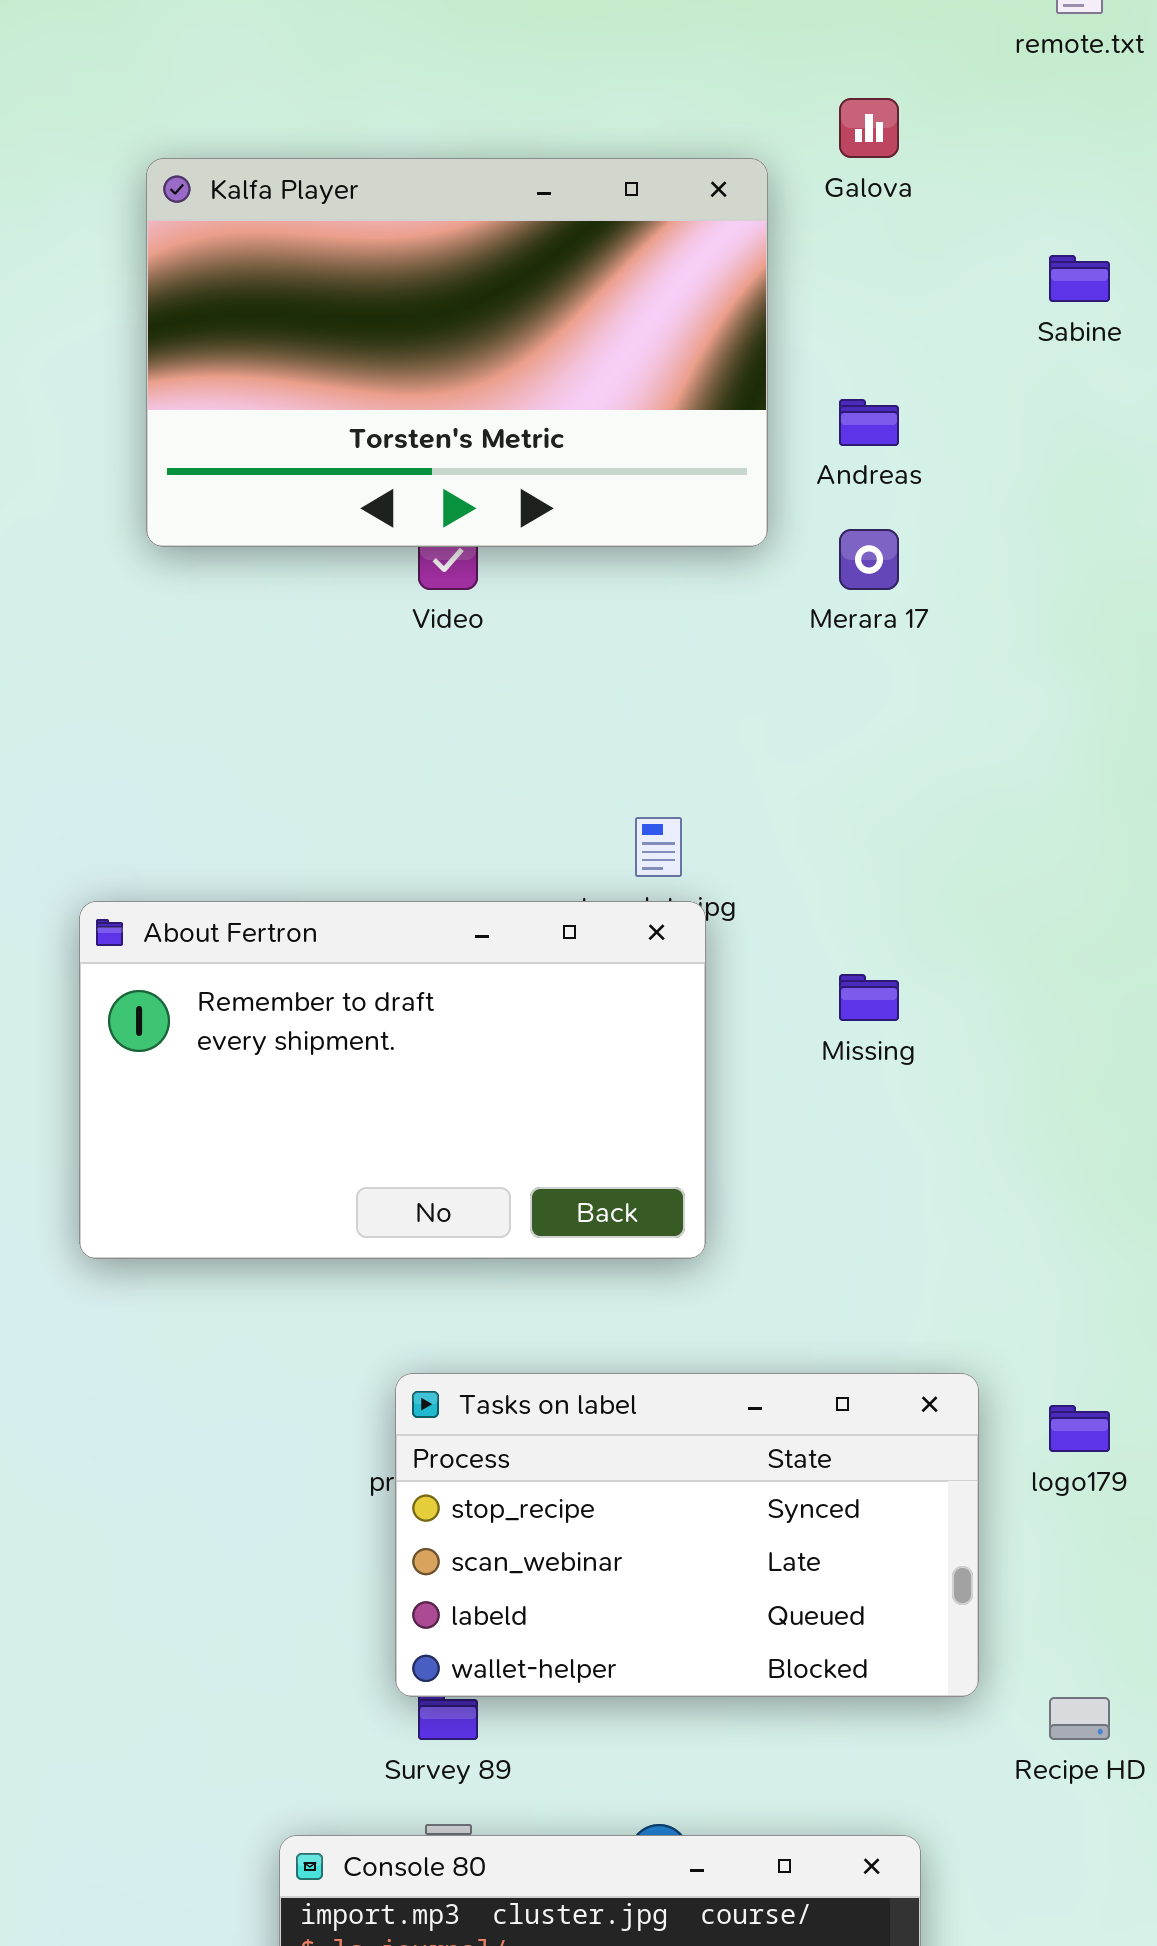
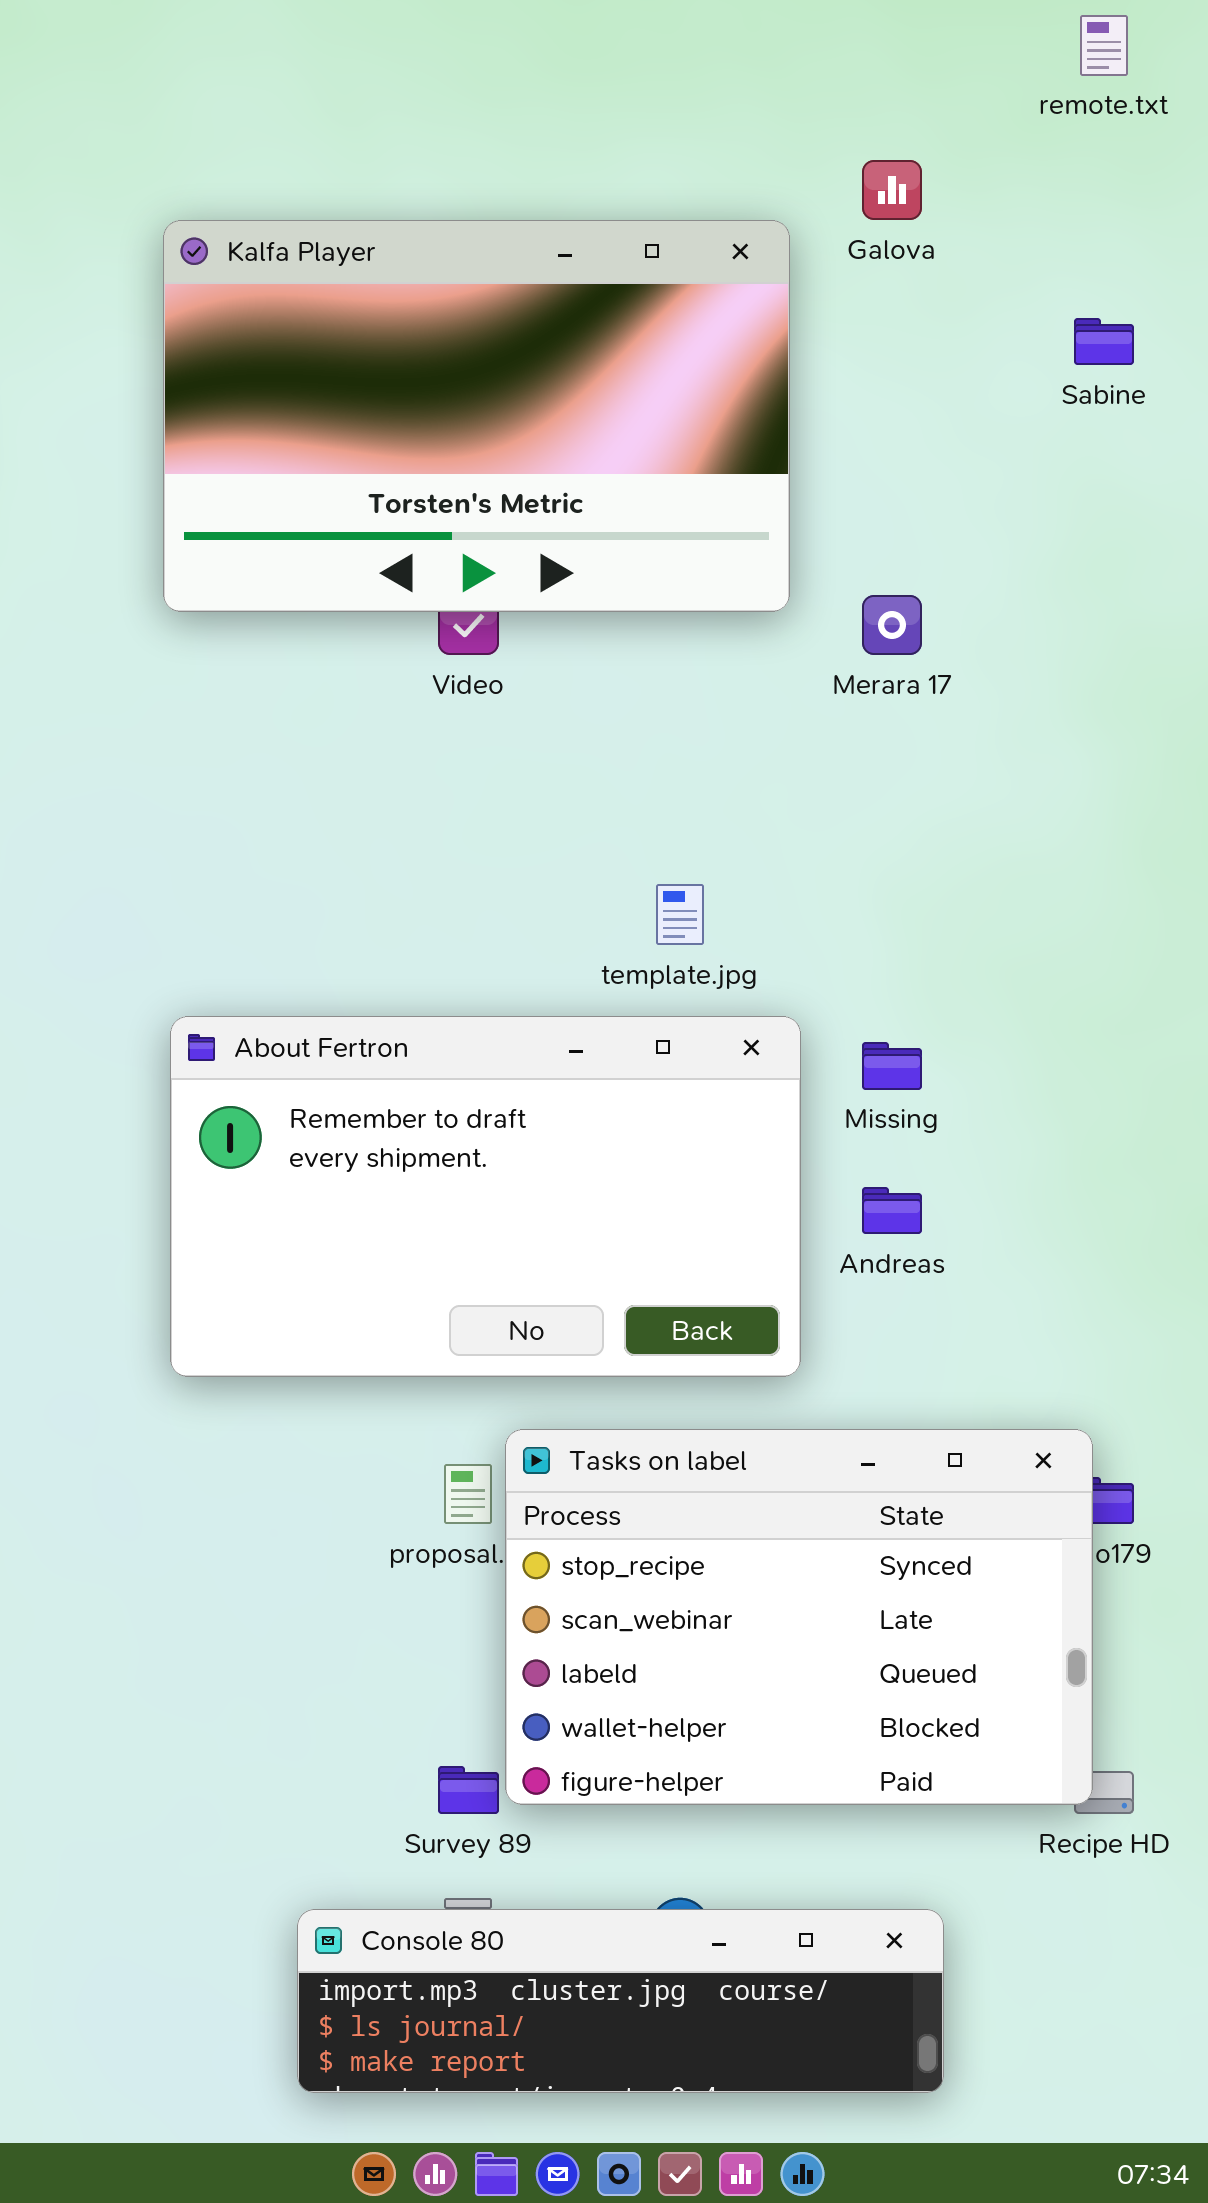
Andreas: [839,399,899,446] -> [862,1187,922,1234], moved
About Fertron: [79,901,706,1259] -> [170,1016,801,1377], moved
Tasks on label: [395,1373,979,1697] -> [505,1429,1093,1805], moved, resized

